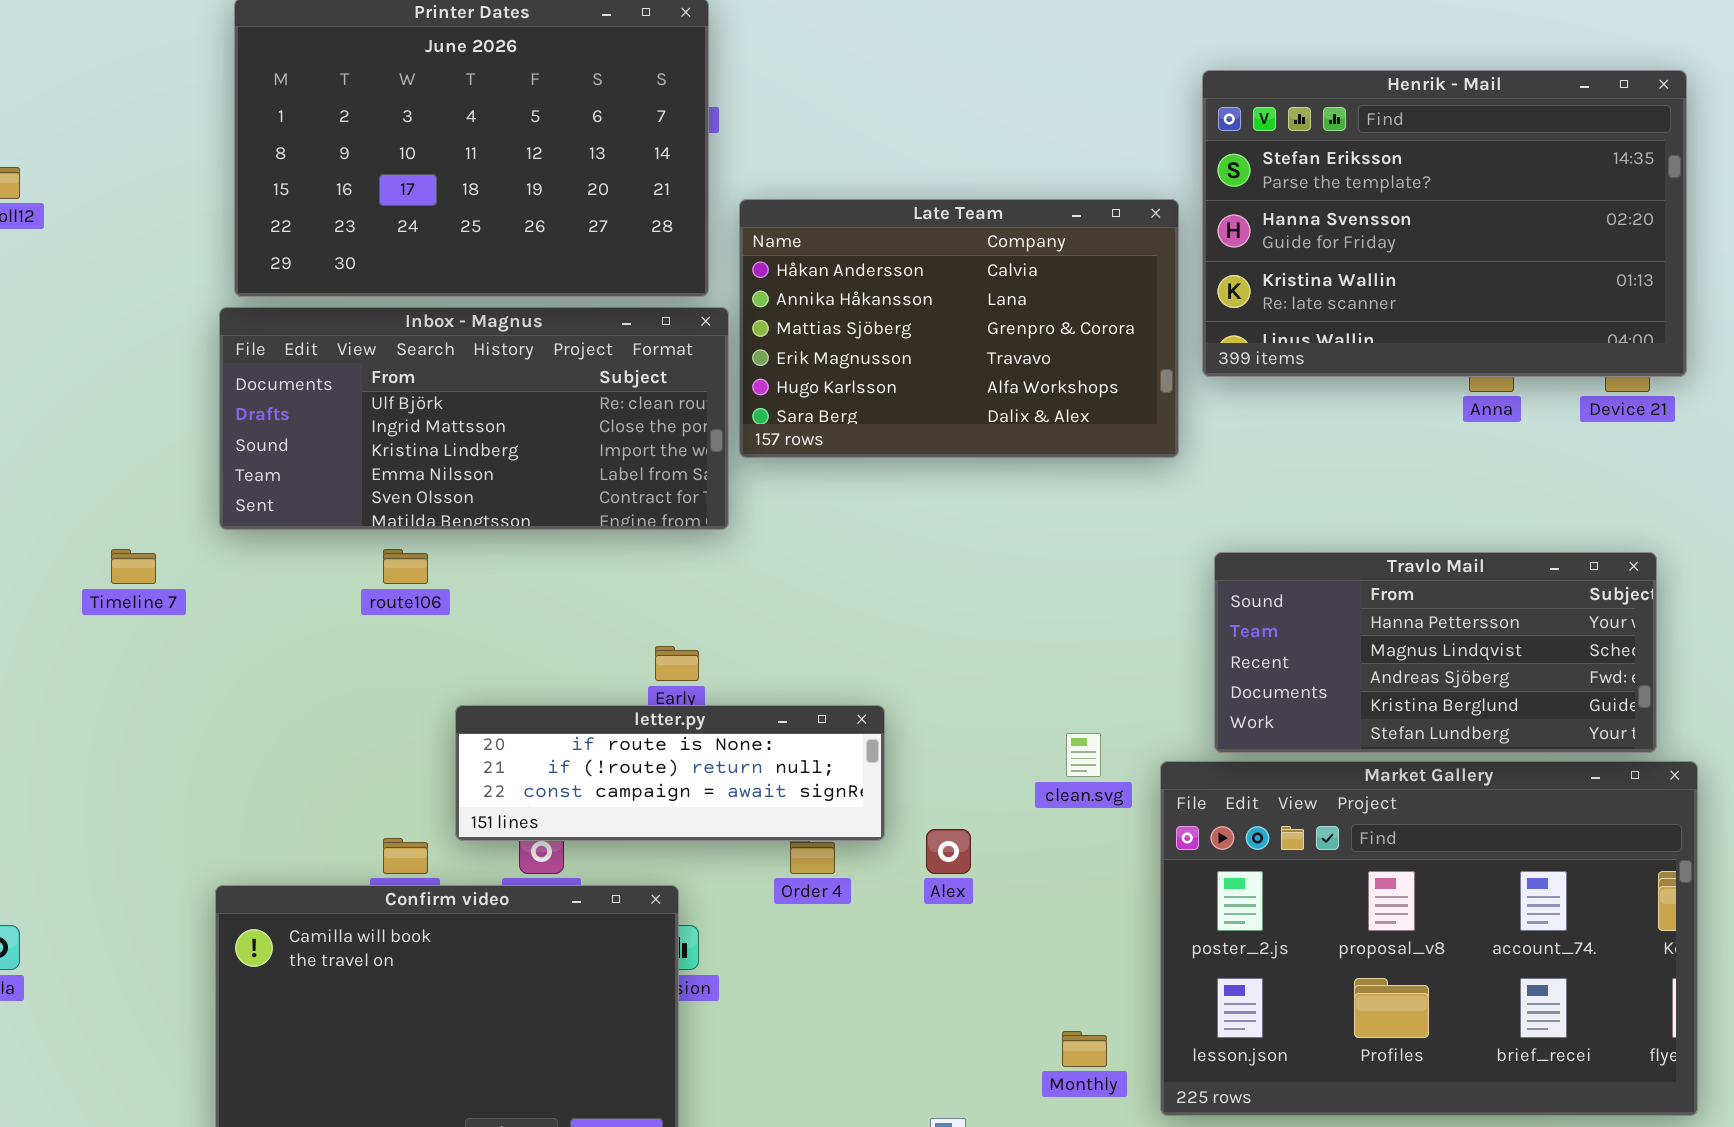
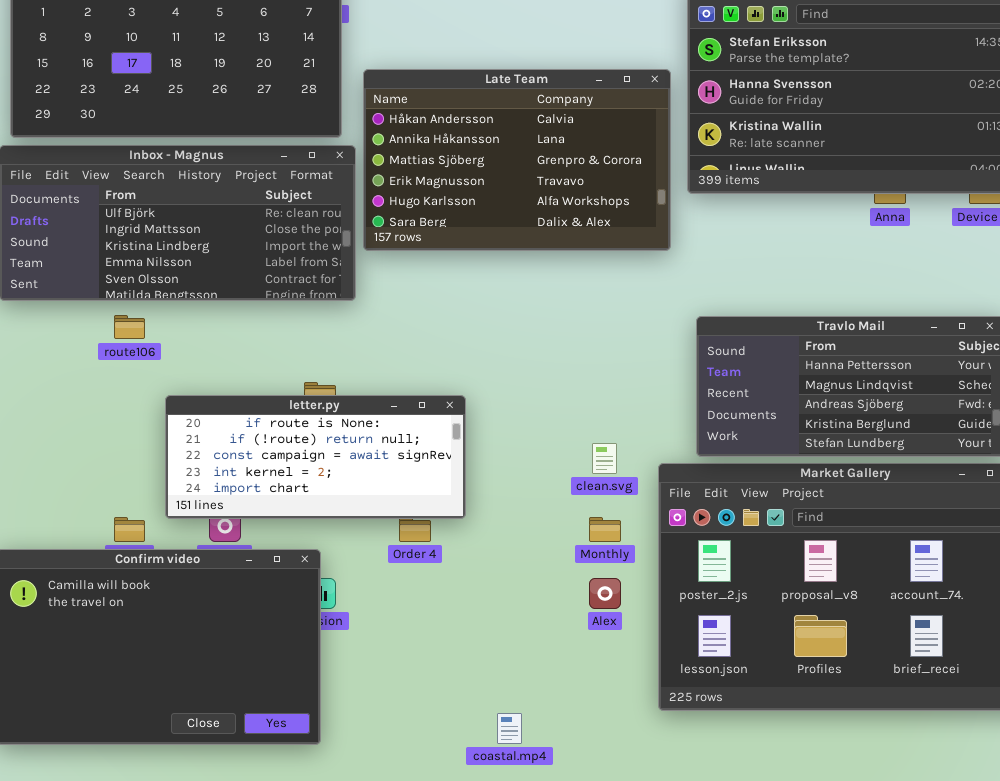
letter.py: [455,705,885,841] -> [165,395,466,519], resized
Alex: [926,829,971,874] -> [589,578,621,609], moved
Monthly: [1062,1031,1107,1067] -> [589,517,621,542], moved

